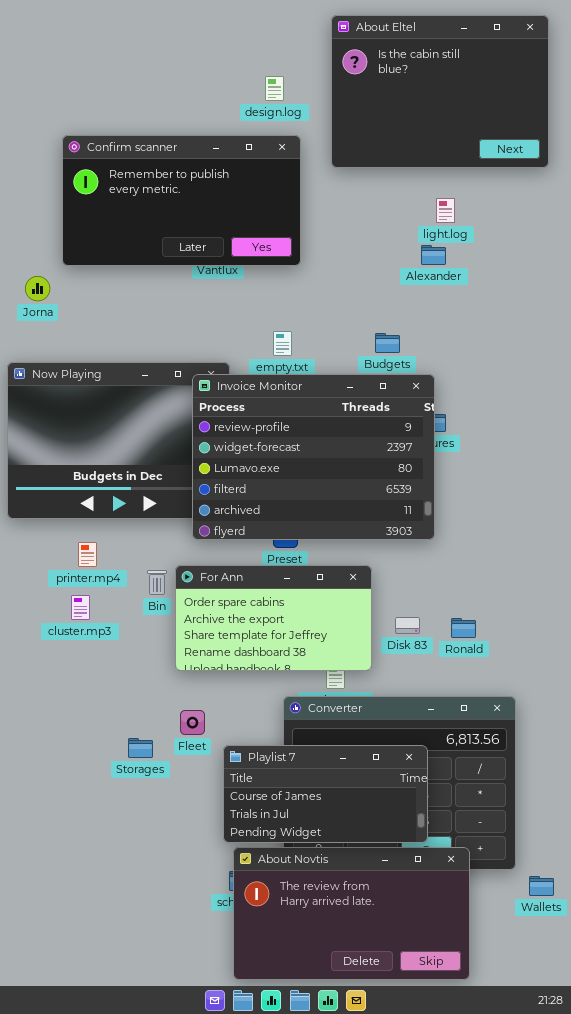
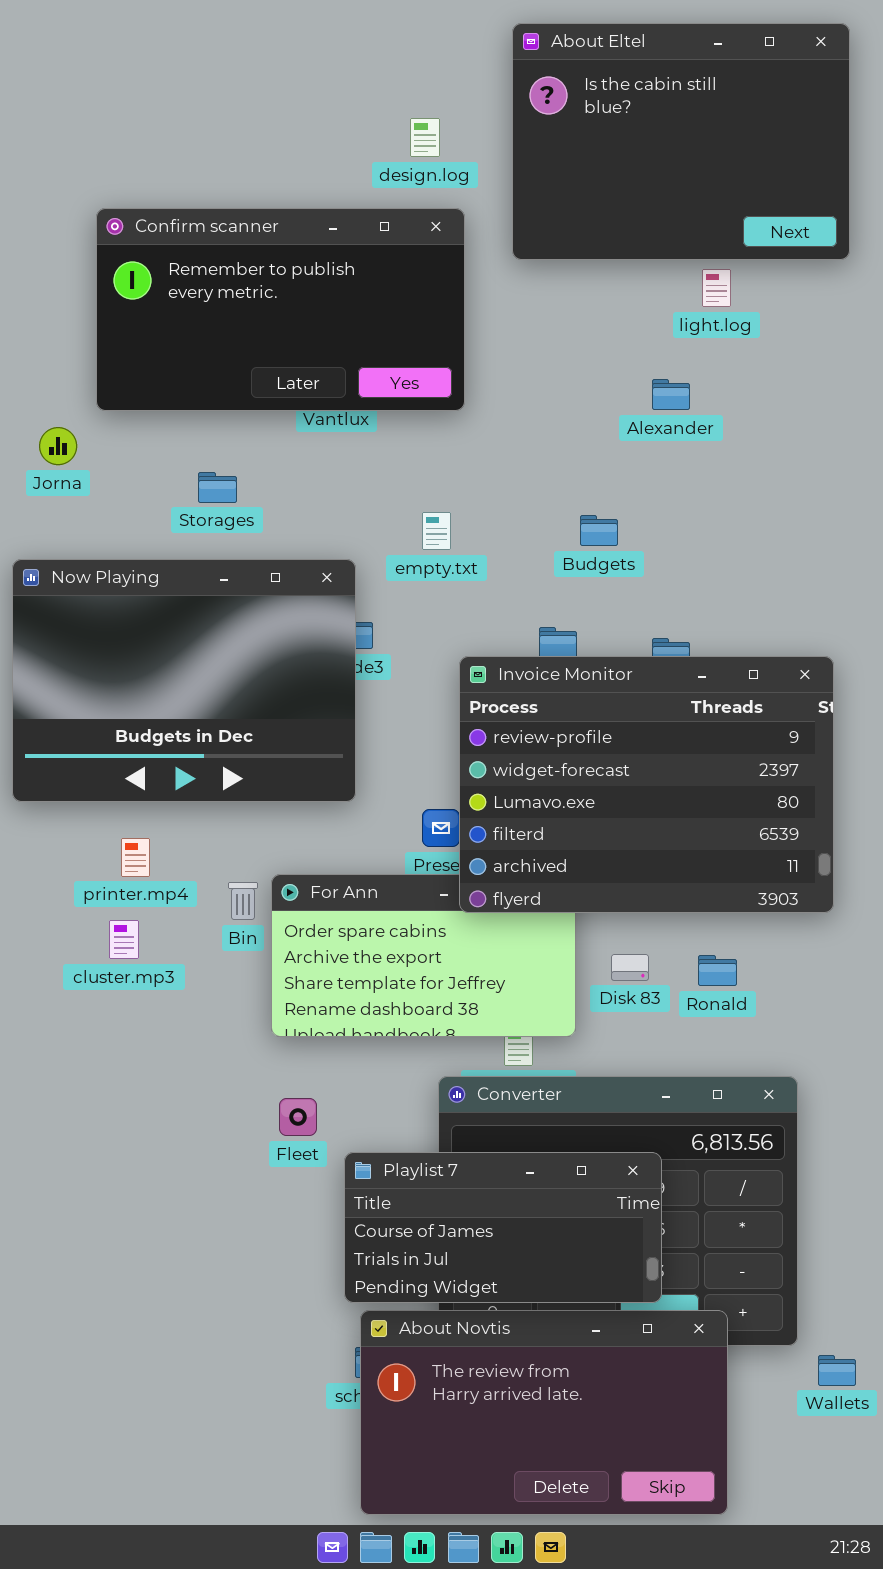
light.log: [436,198,455,223] -> [702,269,731,307], moved
Invoice Monitor: [192,374,435,540] -> [459,656,834,913], moved
Storages: [128,738,153,758] -> [198,472,237,503], moved

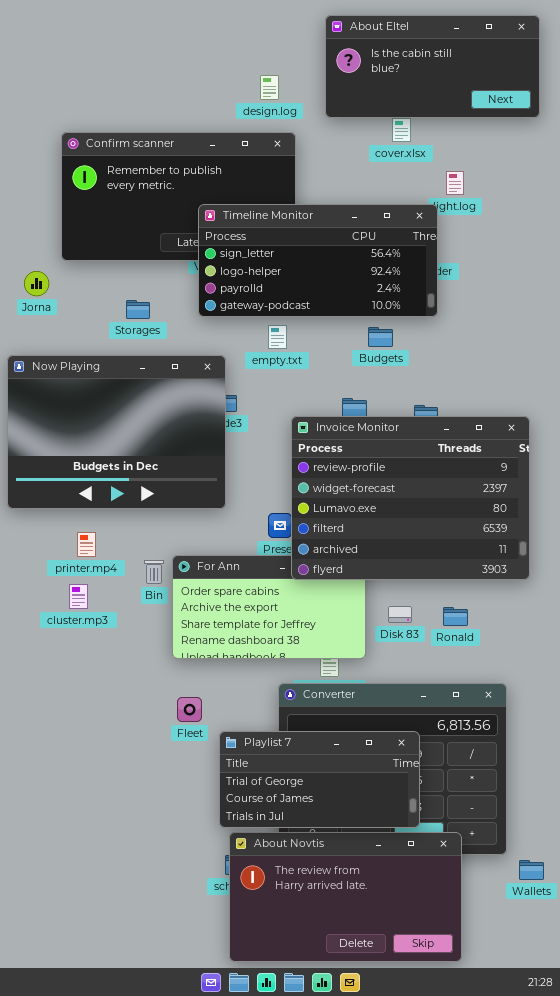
About Eltel: [512,23,850,260] -> [325,15,540,118], resized
Timeline Monitor: none -> [198,204,438,317], opened
Playlist 7: [344,1152,662,1303] -> [219,731,420,828], scrolled up 1 row

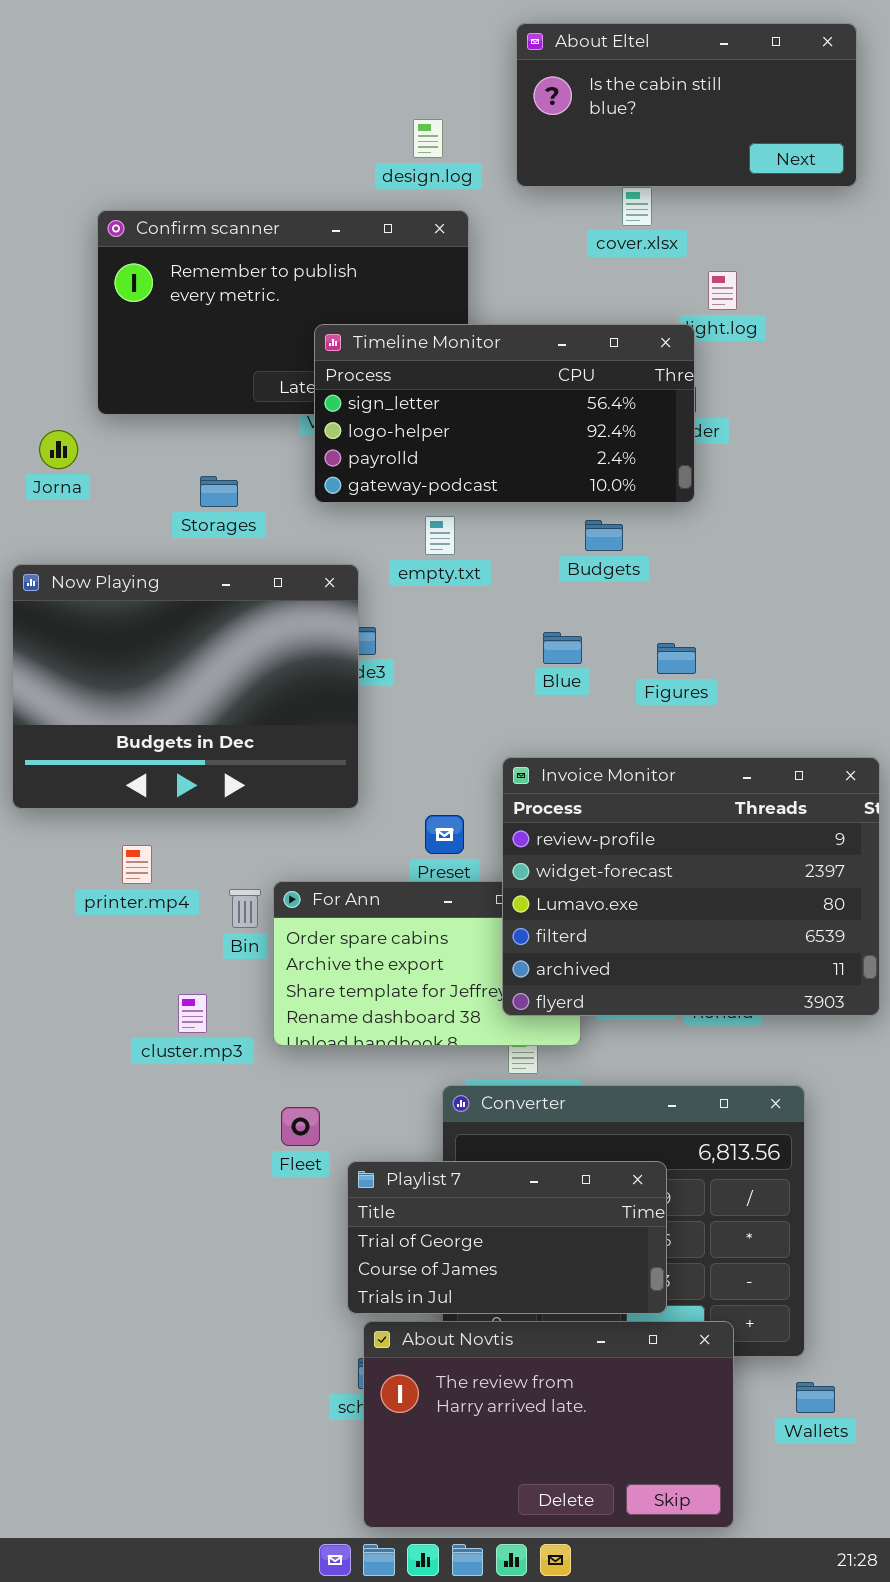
Invoice Monitor: [291,416,530,580] -> [502,757,880,1016], moved
cluster.mp3: [69,584,88,609] -> [178,994,207,1033], moved
Wallets: [519,860,544,880] -> [796,1382,835,1413], moved

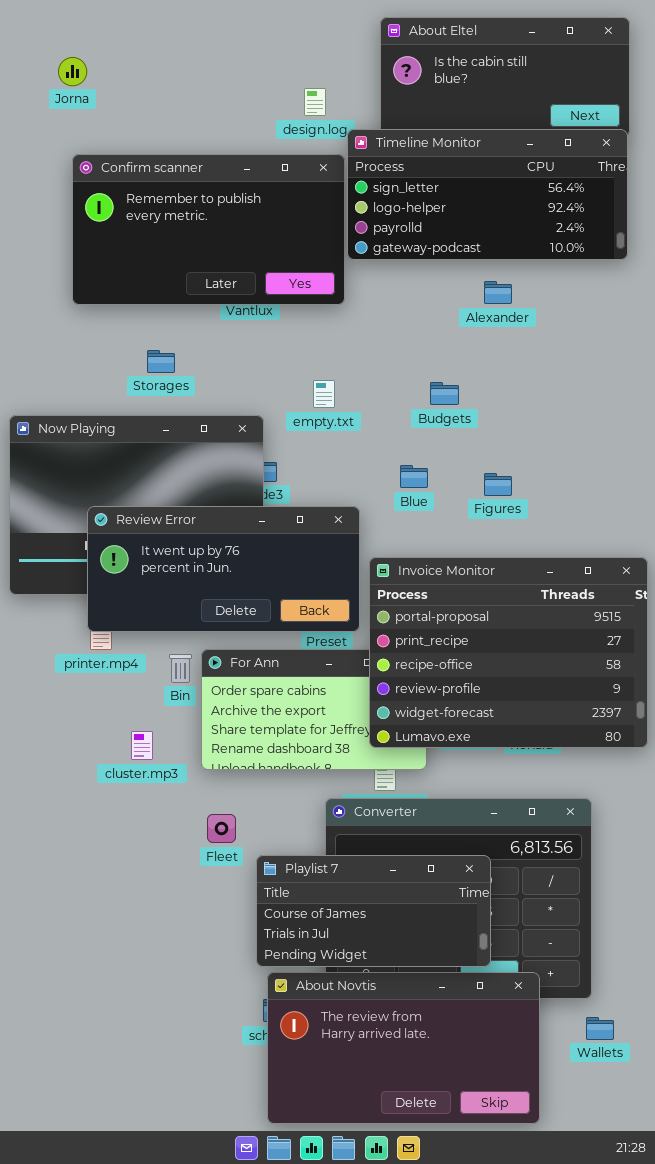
Timeline Monitor: [314,324,695,503] -> [347,129,628,260], moved
Jorna: [39,430,78,469] -> [58,57,87,86], moved
Review Error: none -> [87,506,360,632], opened
Invoice Monitor: [502,757,880,1016] -> [369,557,648,748], scrolled up 3 rows
Playlist 7: [347,1161,667,1314] -> [256,855,491,967], scrolled down 1 row

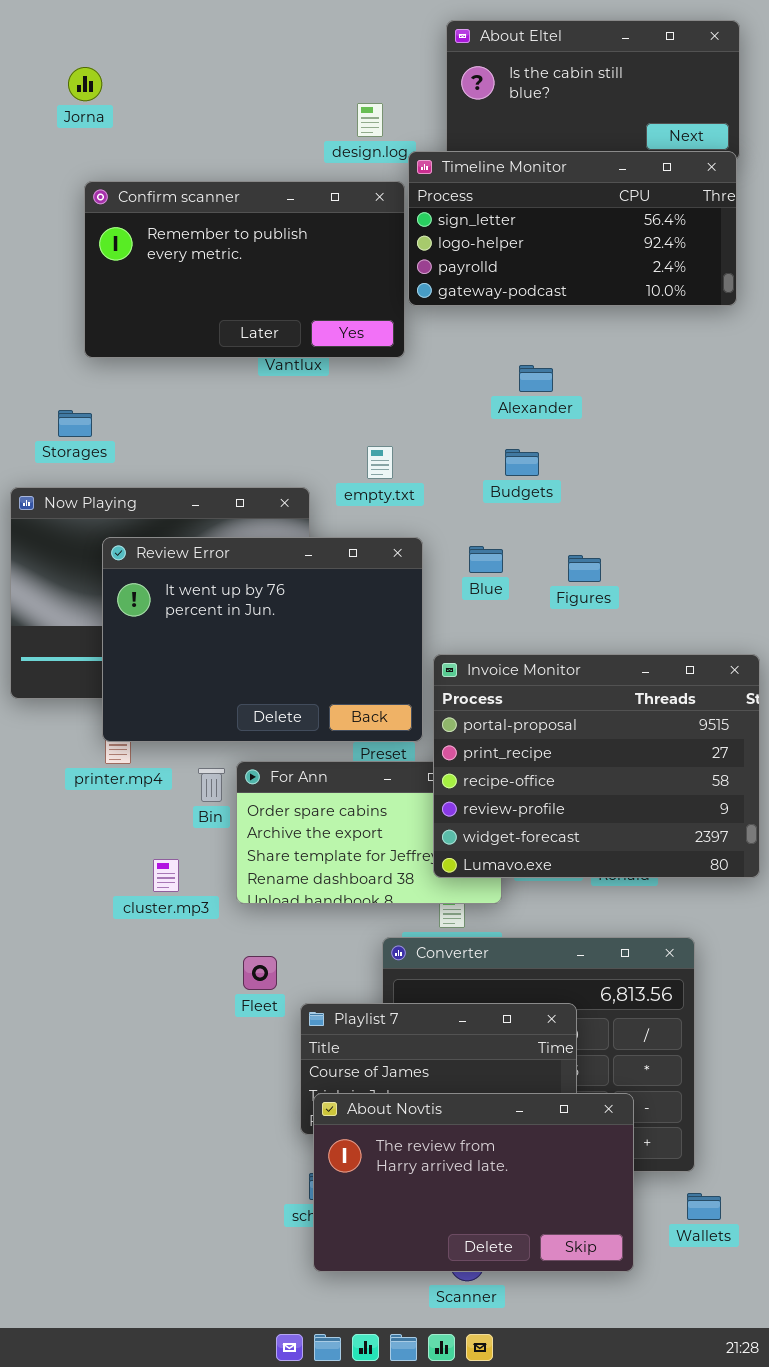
Alexander: [484,281,512,304] -> [519,365,553,392], moved
Storages: [147,350,175,373] -> [58,410,92,437], moved
Review Error: [87,506,360,632] -> [102,537,423,742], resized
About Novtis: [267,972,540,1124] -> [313,1093,634,1272], moved

